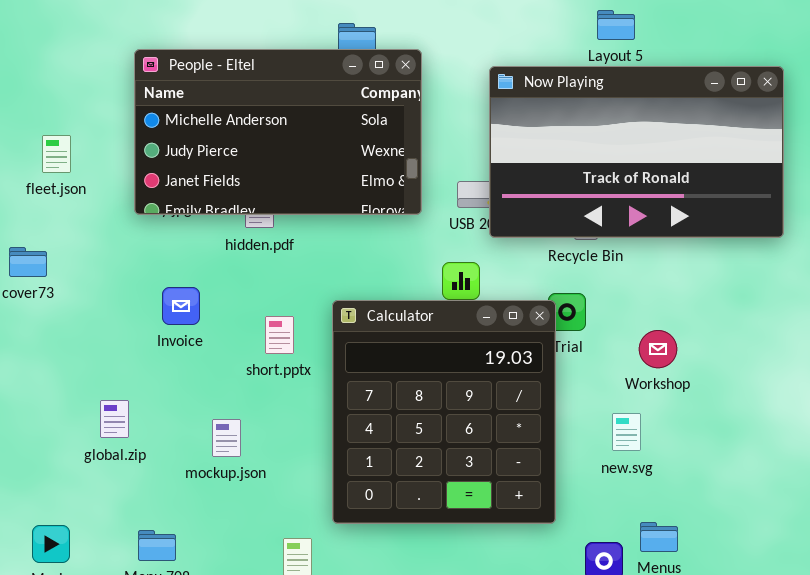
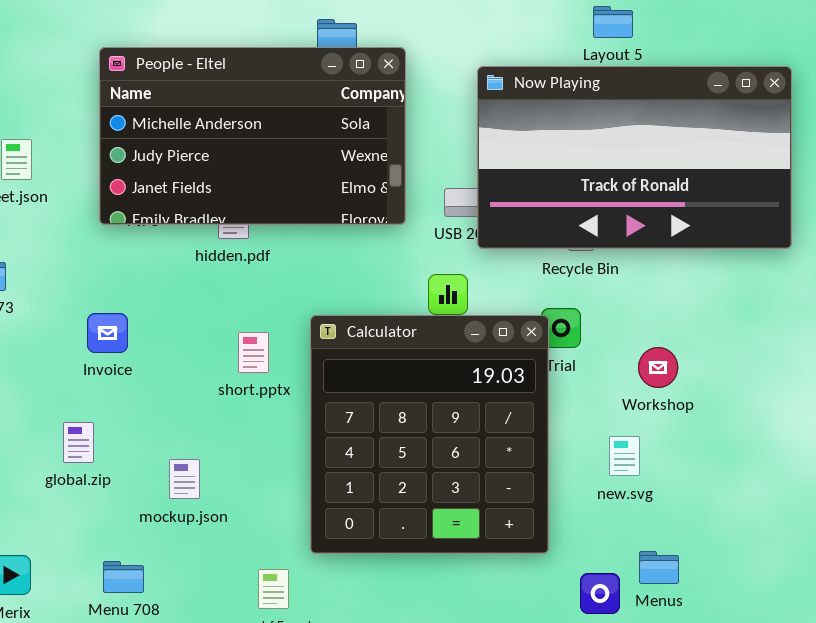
Invoice: [162,287,200,325] -> [87,313,128,353], moved
mockup.json: [212,419,241,457] -> [169,459,200,499], moved

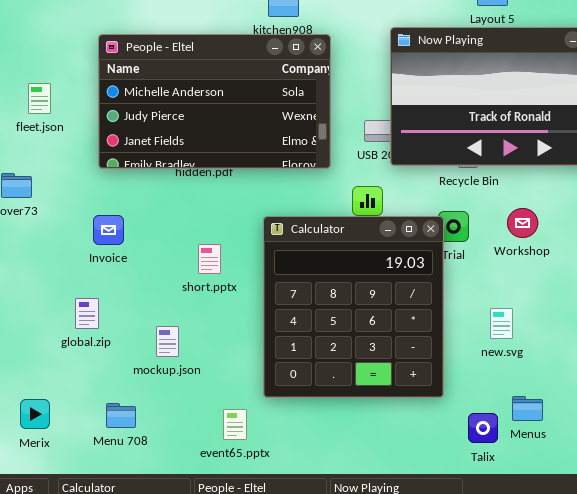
People - Eltel: [99,47,406,225] -> [98,34,331,169], moved
short.pptx: [238,332,269,373] -> [198,244,221,274], moved
Workshop: [638,347,678,388] -> [507,208,538,238], moved

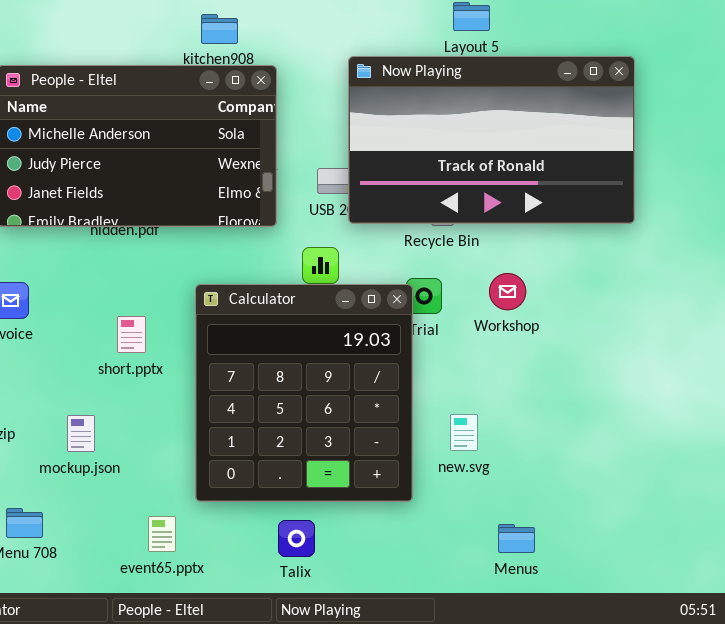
new.svg: [490,308,513,339] -> [450,414,478,451], moved
Menus: [512,396,543,421] -> [498,524,535,553], moved
Talix: [468,413,498,443] -> [278,520,315,557], moved

